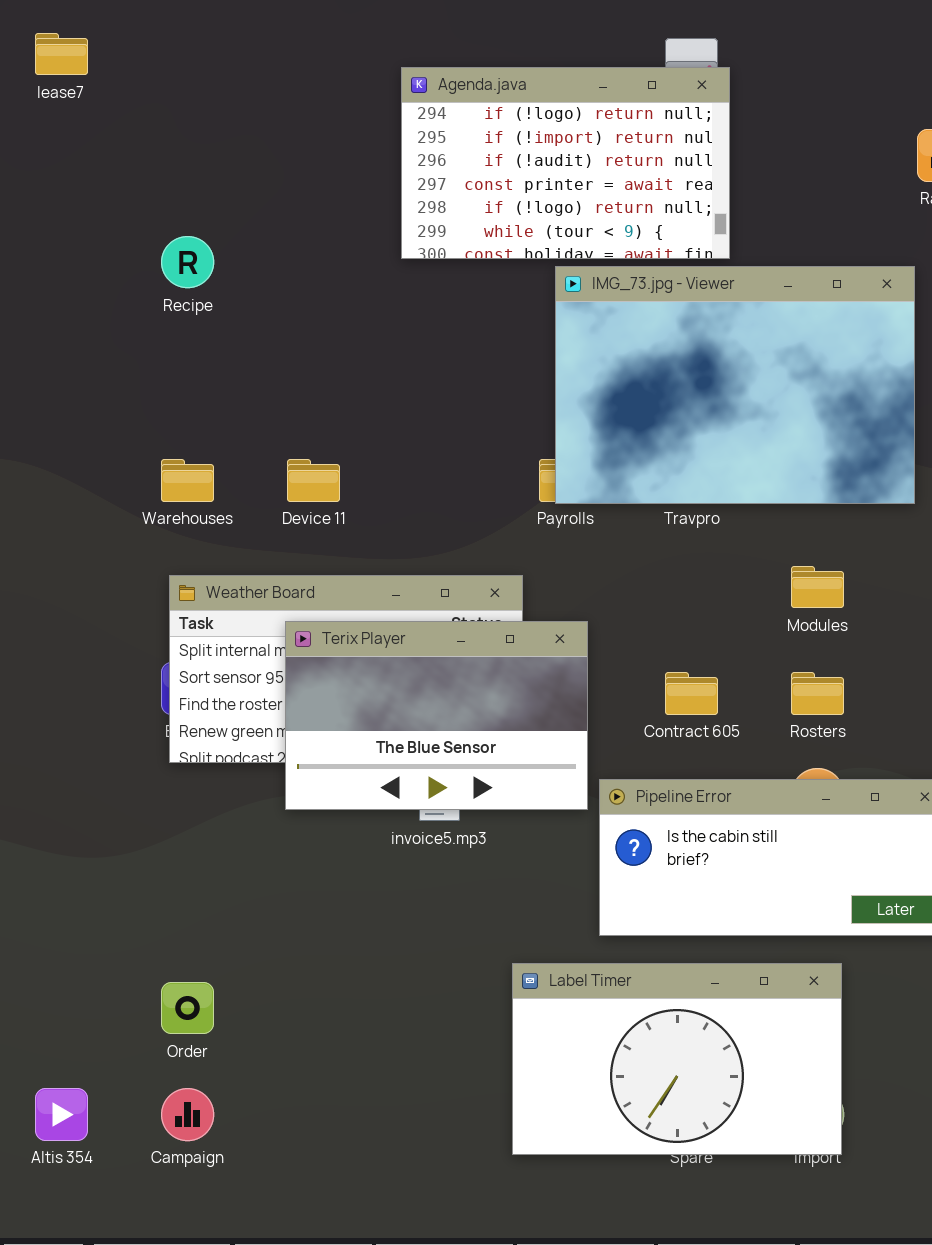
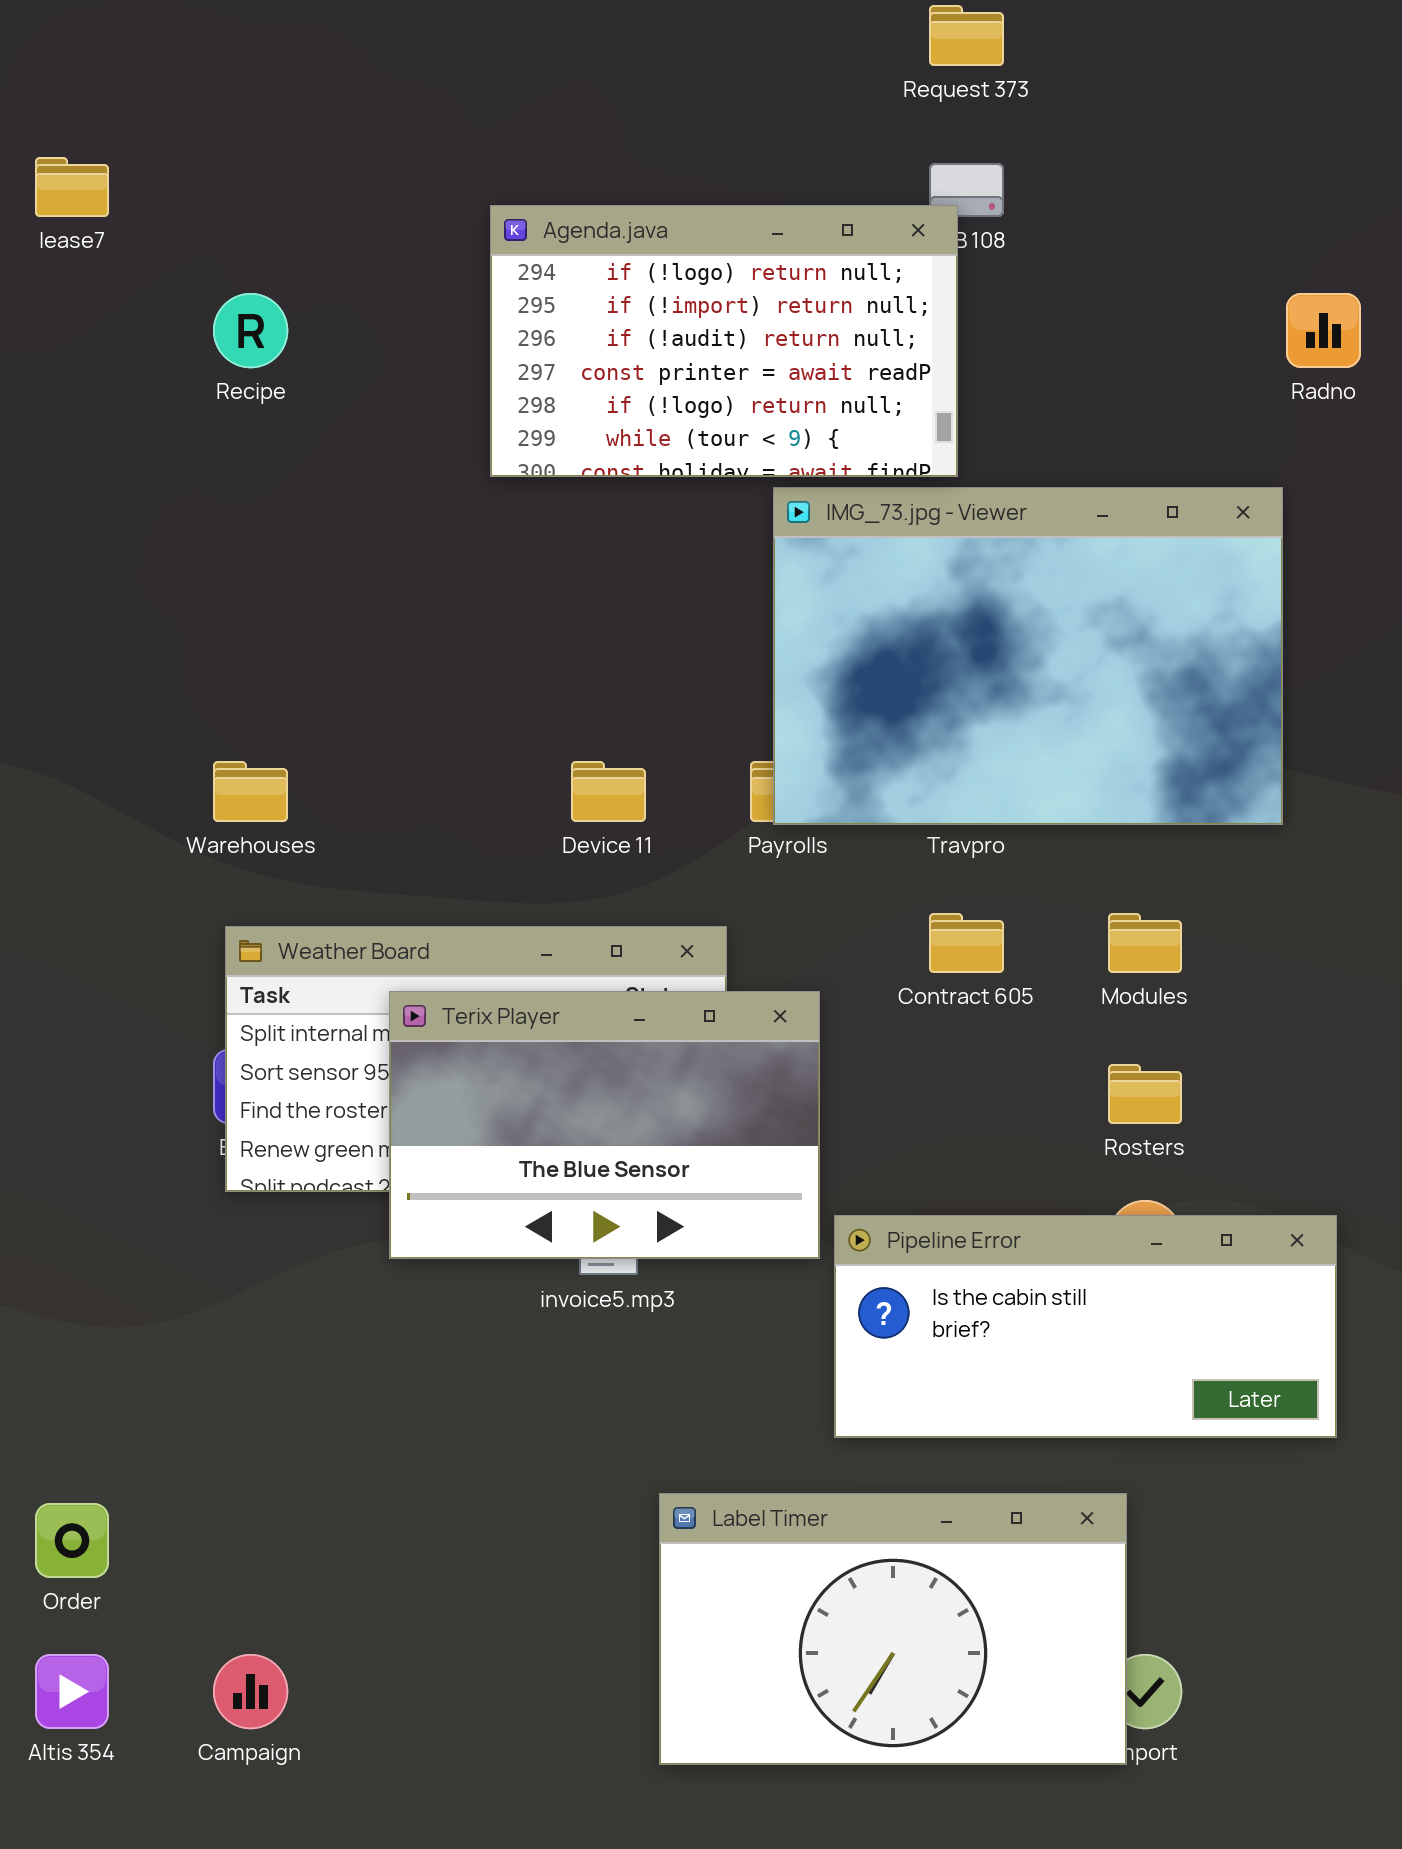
Agenda.java: [401,67,730,259] -> [490,205,958,477], moved
Recipe: [161,236,214,288] -> [213,293,288,368], moved
Device 11: [287,459,340,502] -> [571,761,646,822], moved
Contract 605: [665,672,718,715] -> [929,913,1004,973], moved
Label Timer: [512,963,842,1155] -> [659,1493,1127,1765], moved
Order: [161,982,214,1034] -> [35,1503,109,1578], moved

